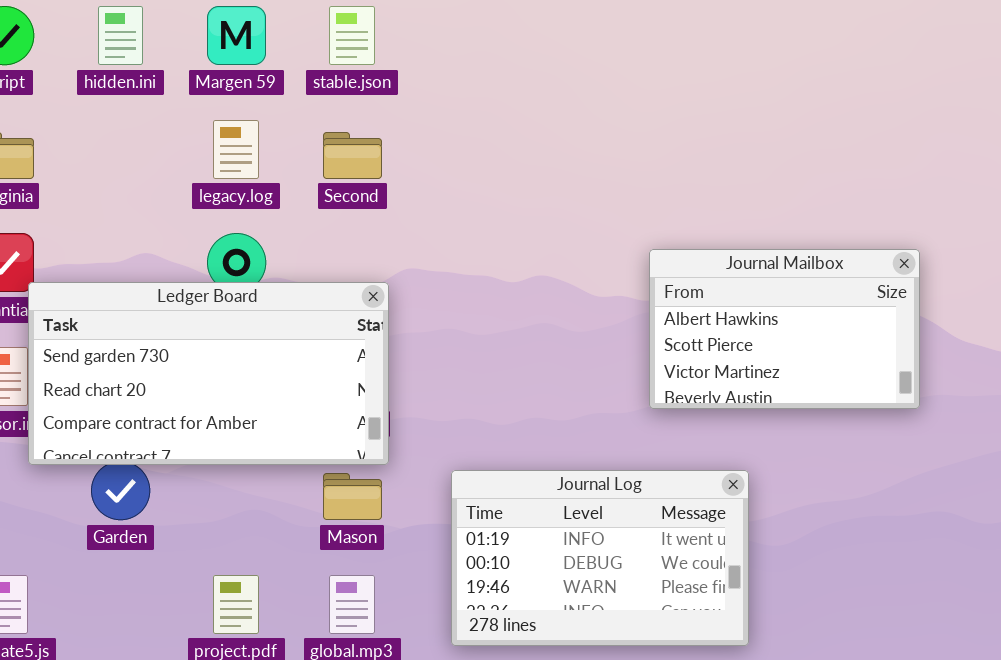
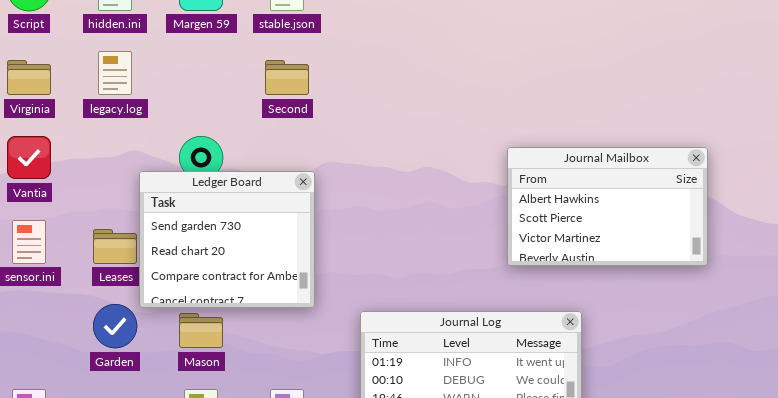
legacy.log: [213,120,259,179] -> [98,51,132,95], moved
Ledger Board: [28,282,389,465] -> [139,171,315,308], resized
Mason: [323,473,382,520] -> [179,313,223,348], moved

